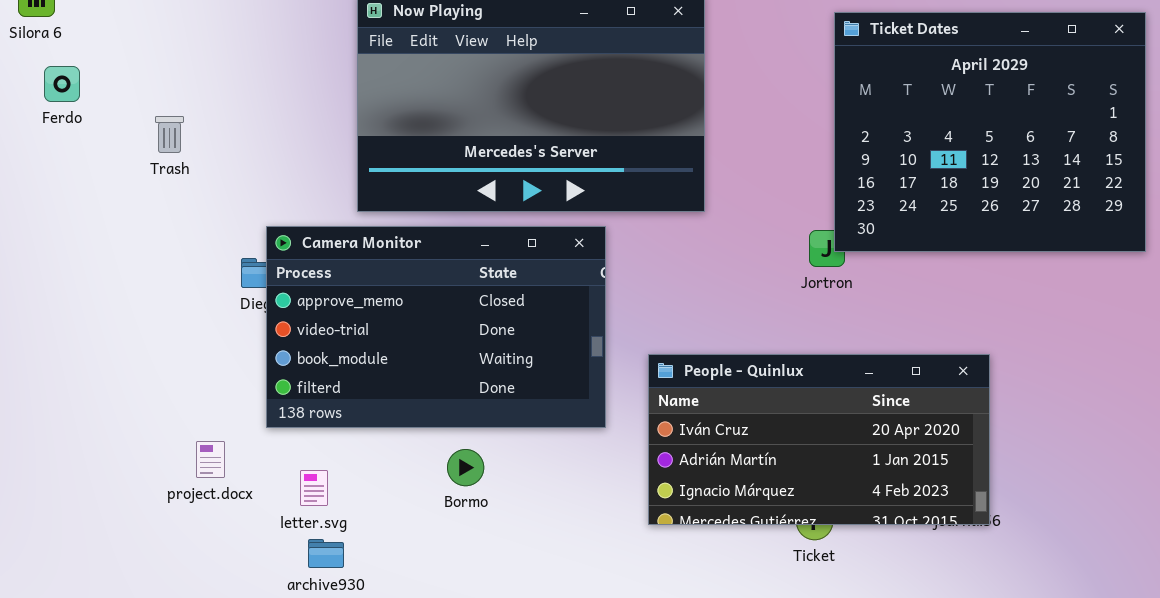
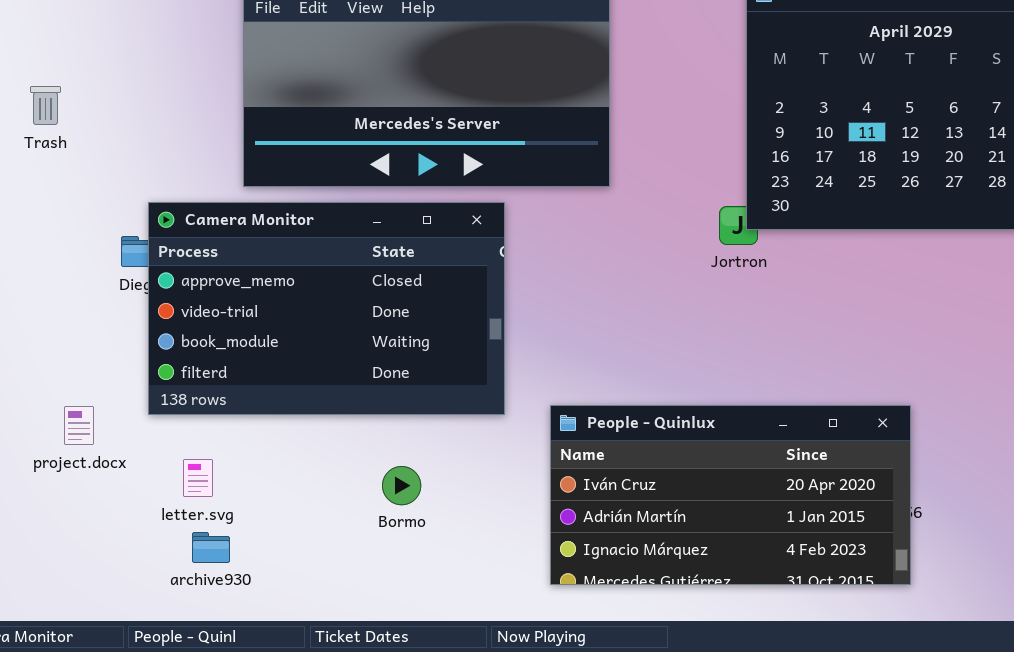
People - Quinlux: [648,354,990,525] -> [550,405,911,585], moved
project.docx: [196,441,225,478] -> [64,406,94,445], moved
Bormo: [447,449,484,486] -> [382,466,421,505], moved

